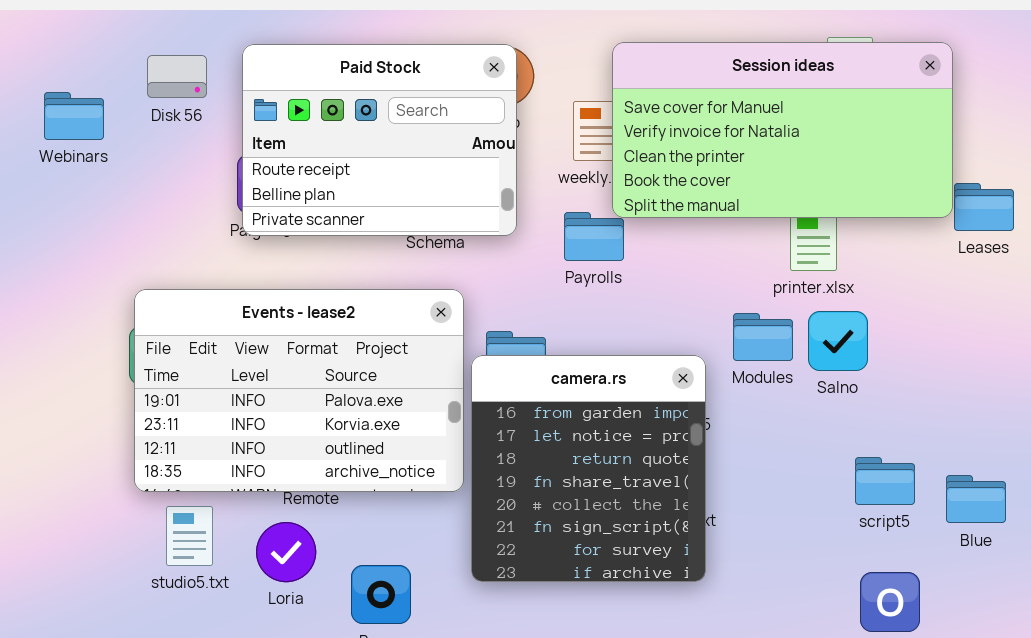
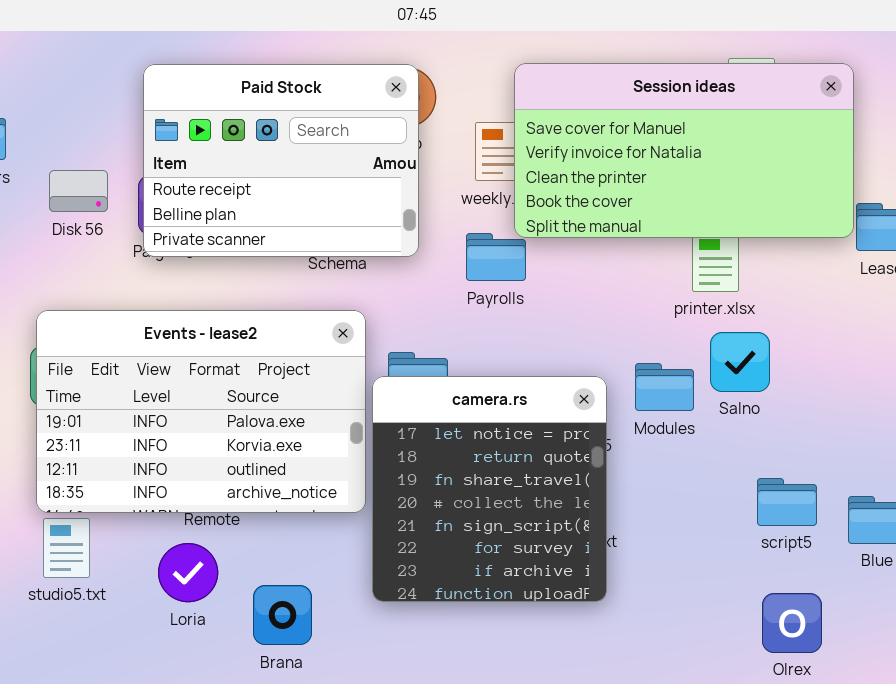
Disk 56: [147,55,207,98] -> [49,170,108,212], moved
Modules: [733,313,793,361] -> [635,363,694,411], moved
camera.rs: [471,355,706,582] -> [372,376,607,602], scrolled down 1 row
studio5.txt: [166,506,213,566] -> [43,518,90,578], moved

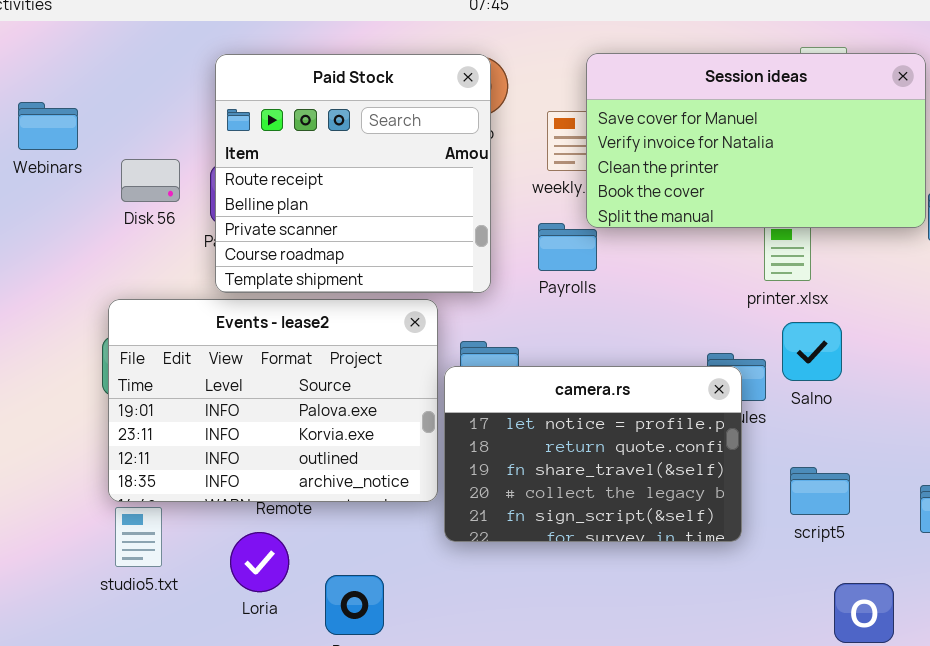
Paid Stock: [143,64,419,257] -> [215,54,491,293], resized
camera.rs: [372,376,607,602] -> [444,366,742,542], resized
script5: [757,478,817,526] -> [790,467,850,515], moved

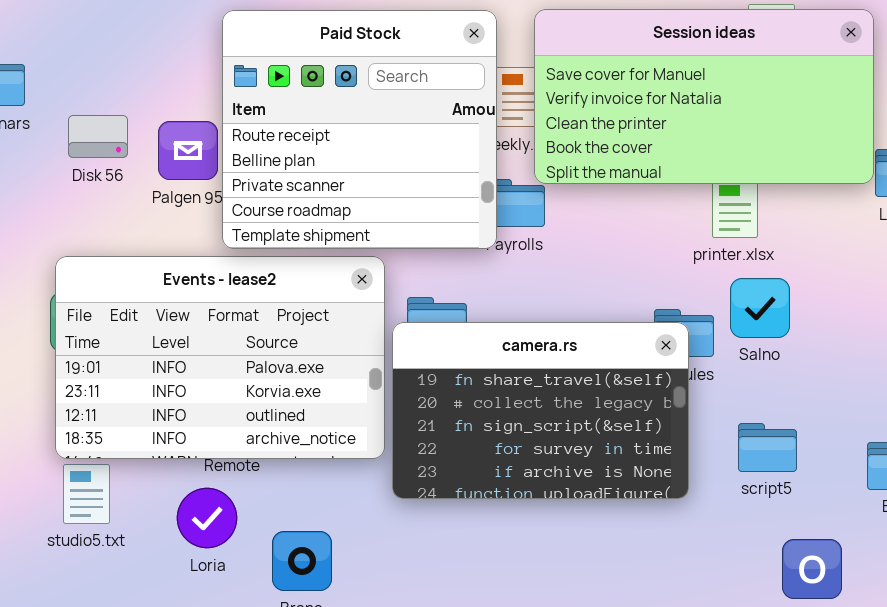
Paid Stock: [215,54,491,293] -> [222,10,497,249], moved
camera.rs: [444,366,742,542] -> [392,322,689,499], scrolled down 2 rows

